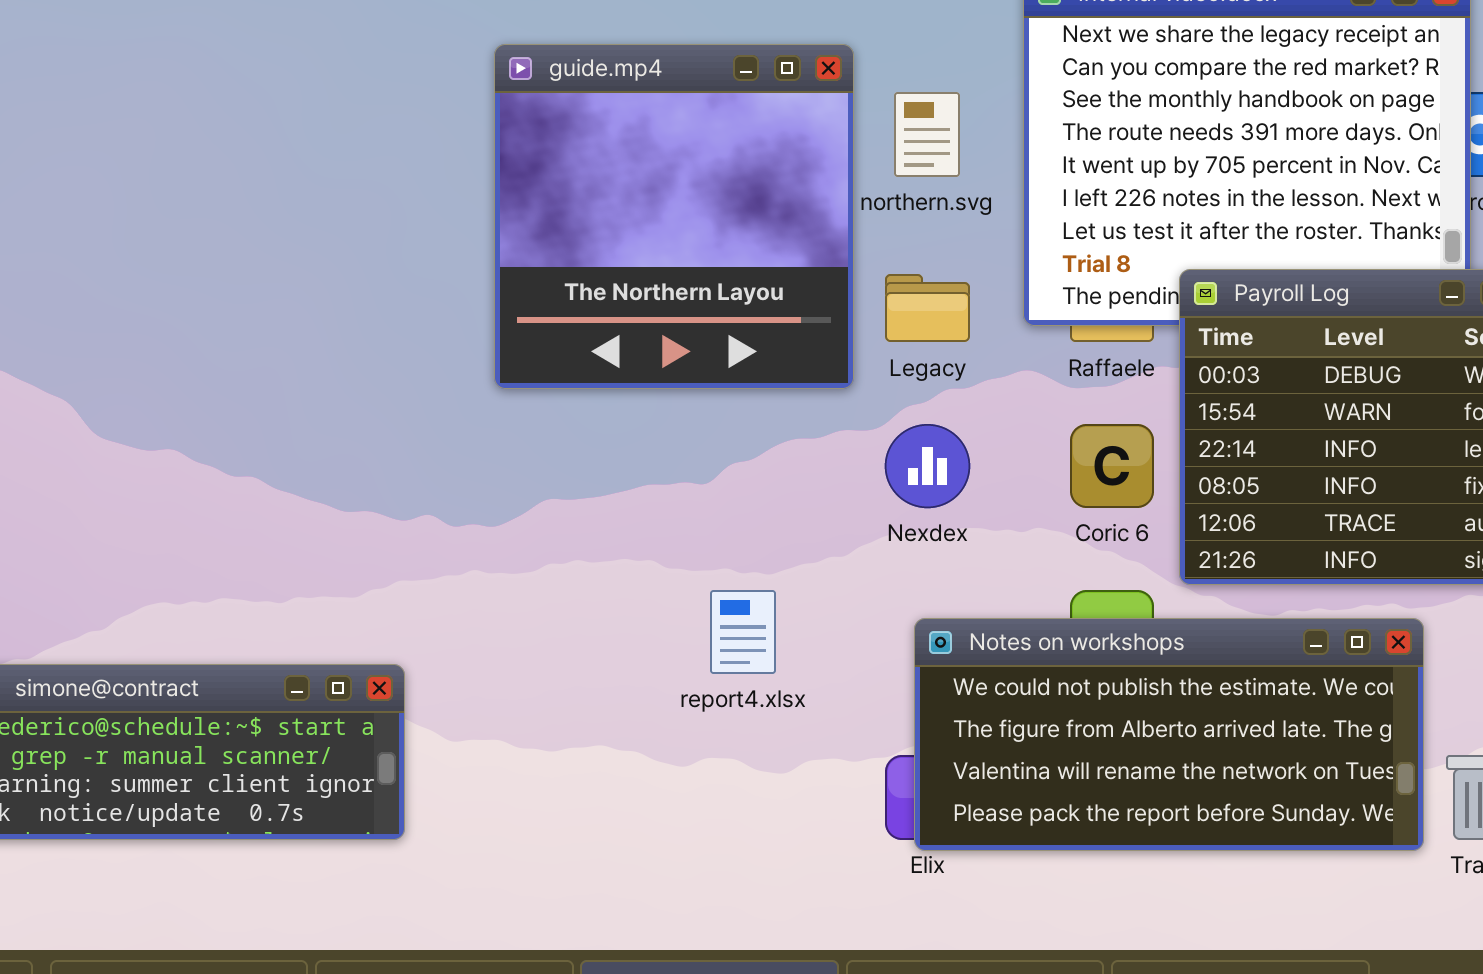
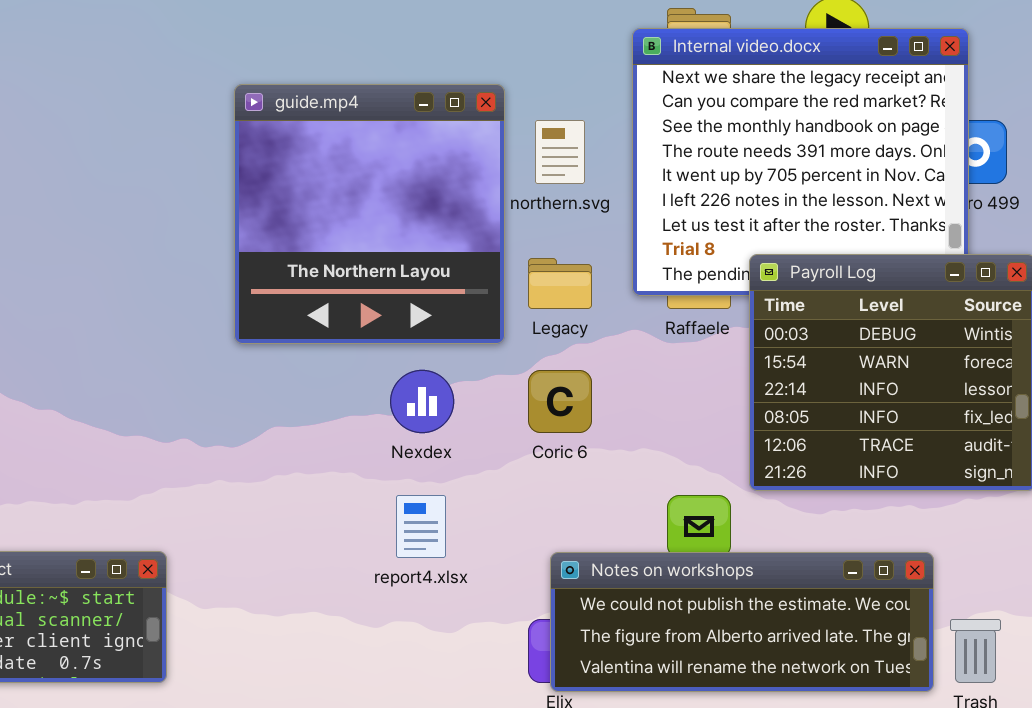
Nexdex: [885,424,970,508] -> [390,370,454,433], moved
Coric 6: [1070,424,1154,508] -> [528,370,592,433], moved
Notes on workshops: [914,618,1424,851] -> [550,552,934,692], resized

